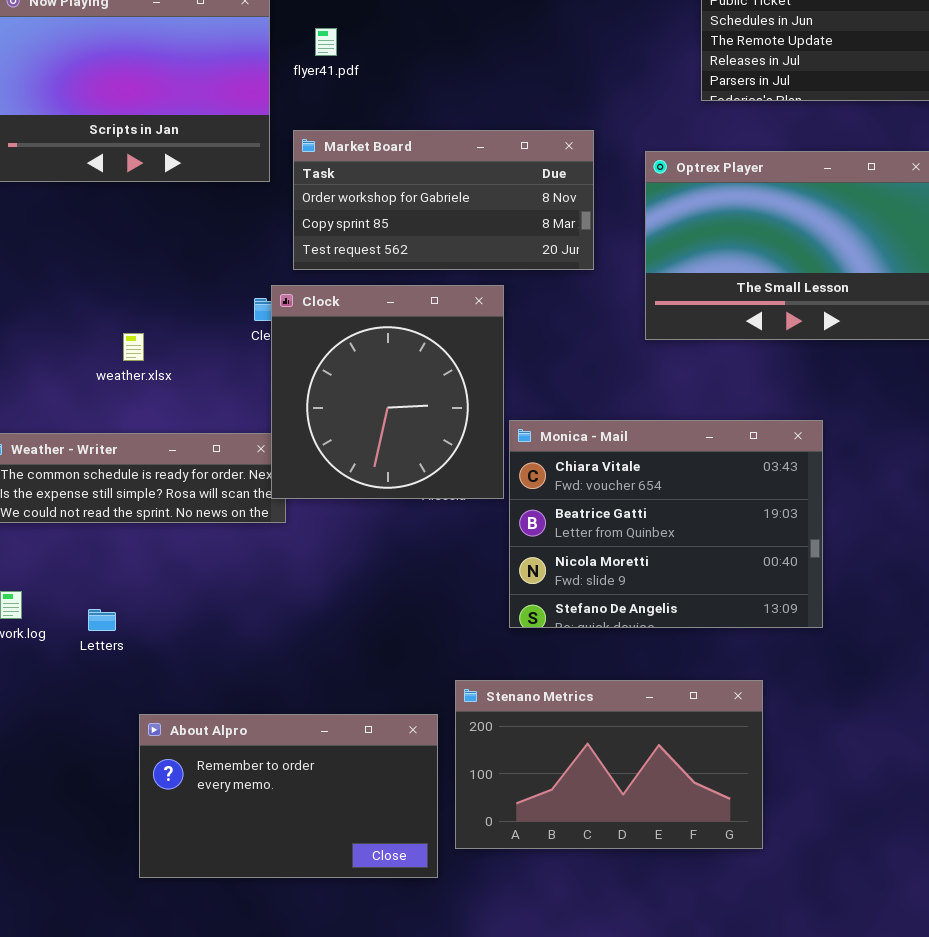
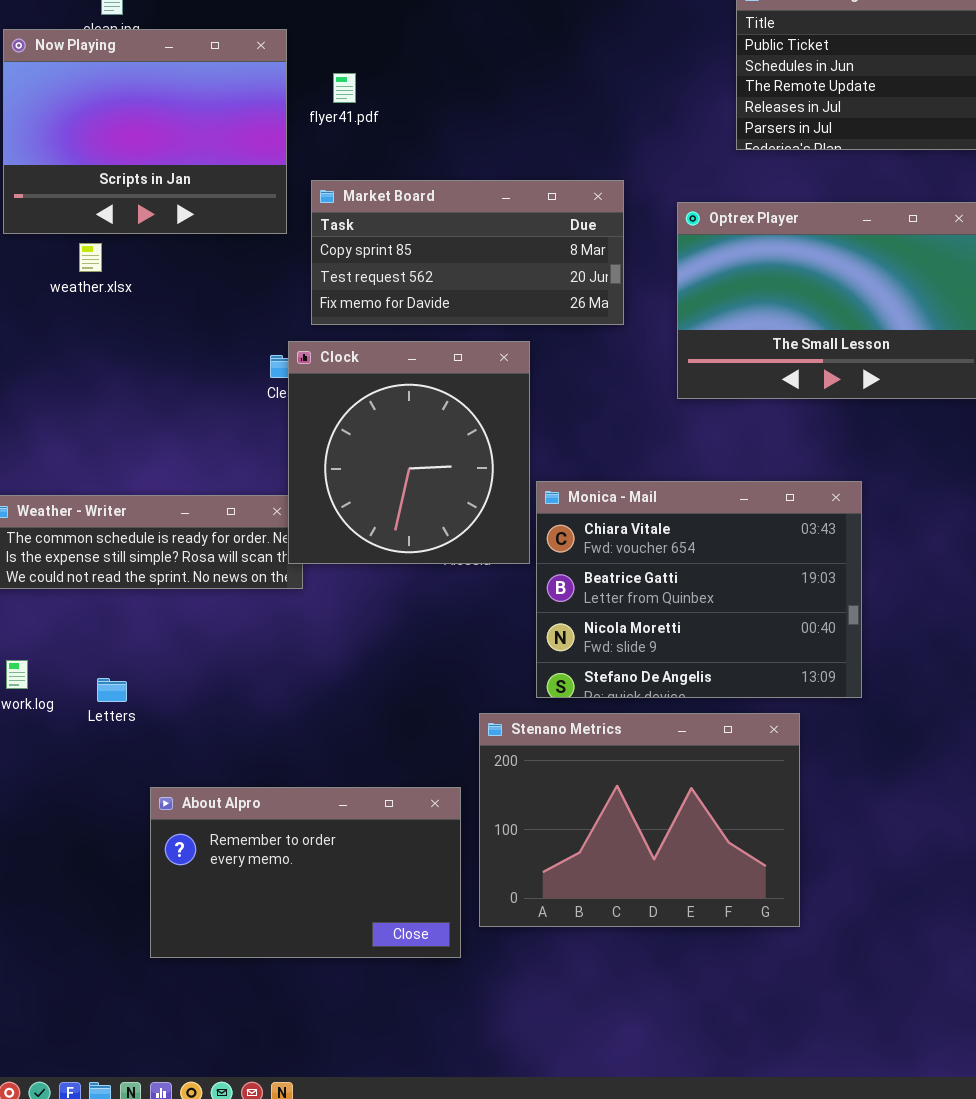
Market Board: [293,130,594,270] -> [311,180,624,325], scrolled down 1 row
weather.xlsx: [123,333,144,361] -> [79,243,102,272], moved
Stenano Metrics: [455,680,763,849] -> [479,713,800,927], resized

